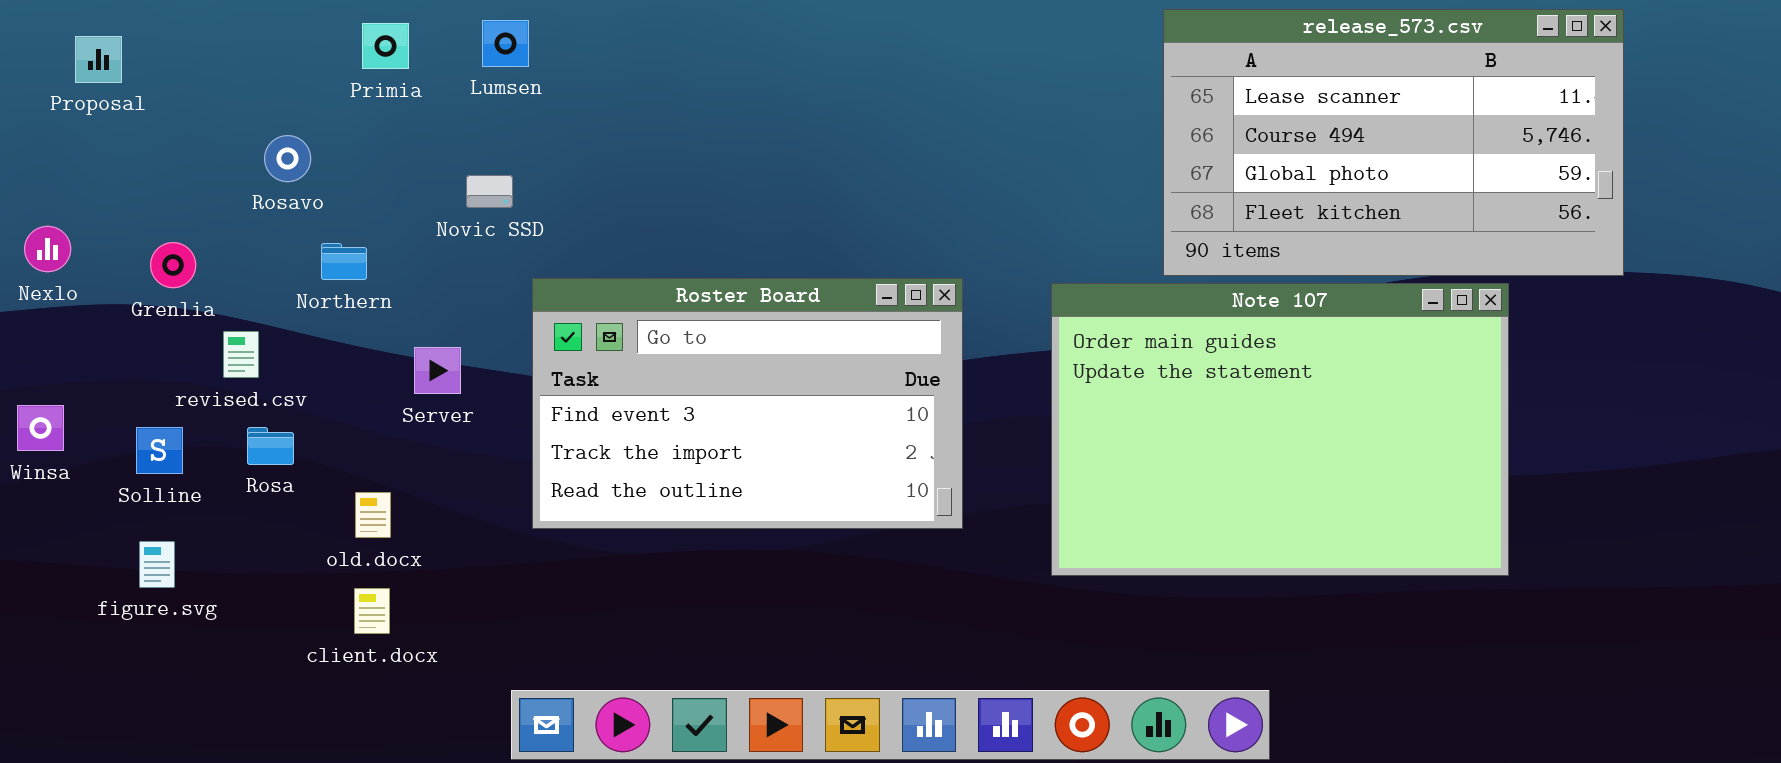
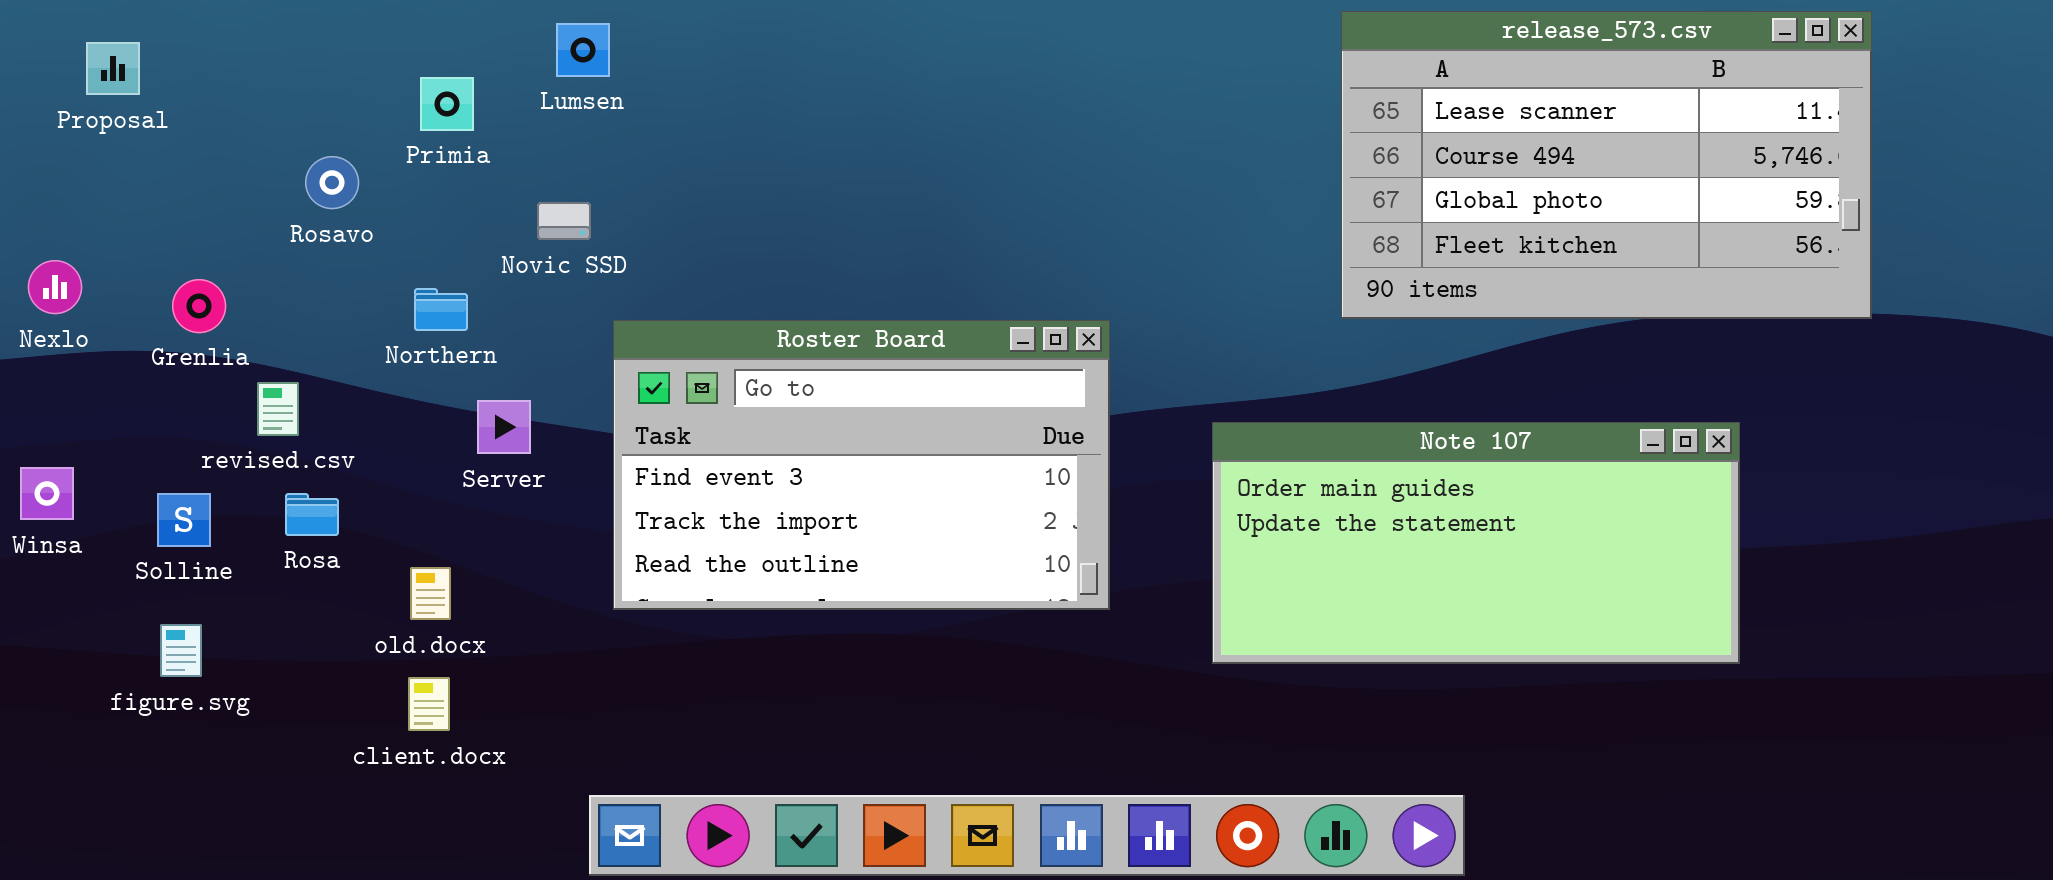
Primia: [362,23,409,69] -> [420,77,474,131], moved
Northern: [321,243,367,280] -> [414,288,468,331], moved
Note 107: [1051,283,1509,576] -> [1212,422,1740,664], resized

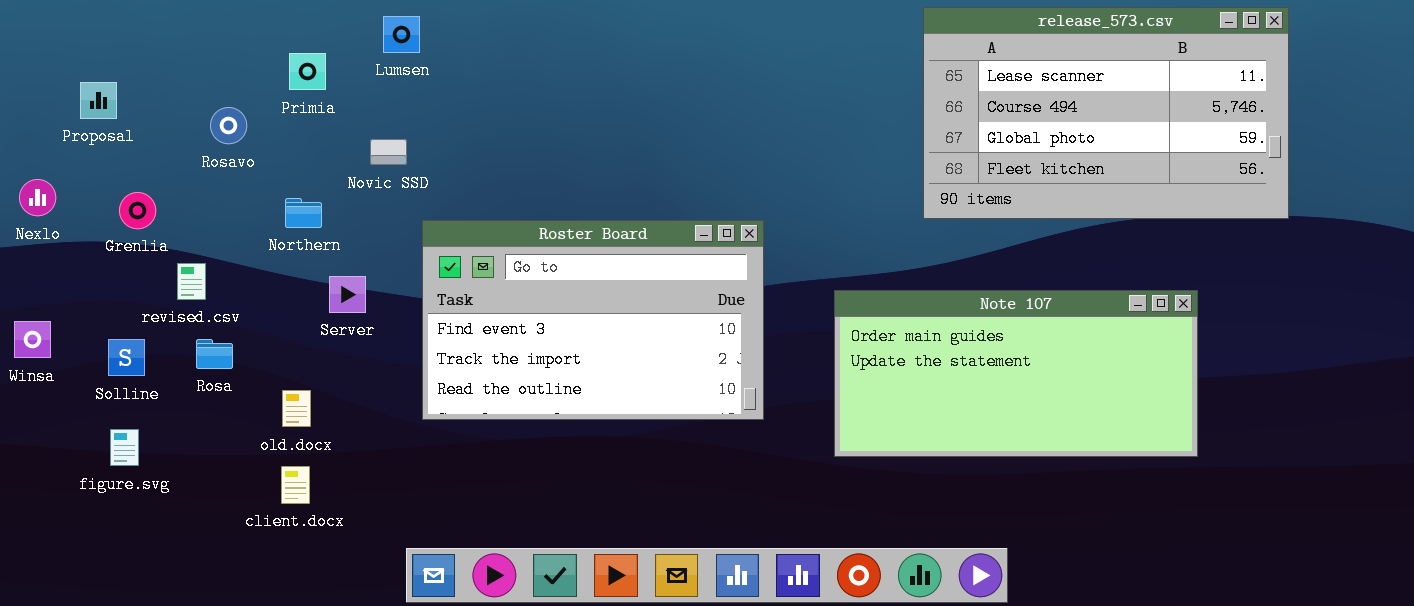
Proposal: [86,42,140,95] -> [80,82,117,119], moved

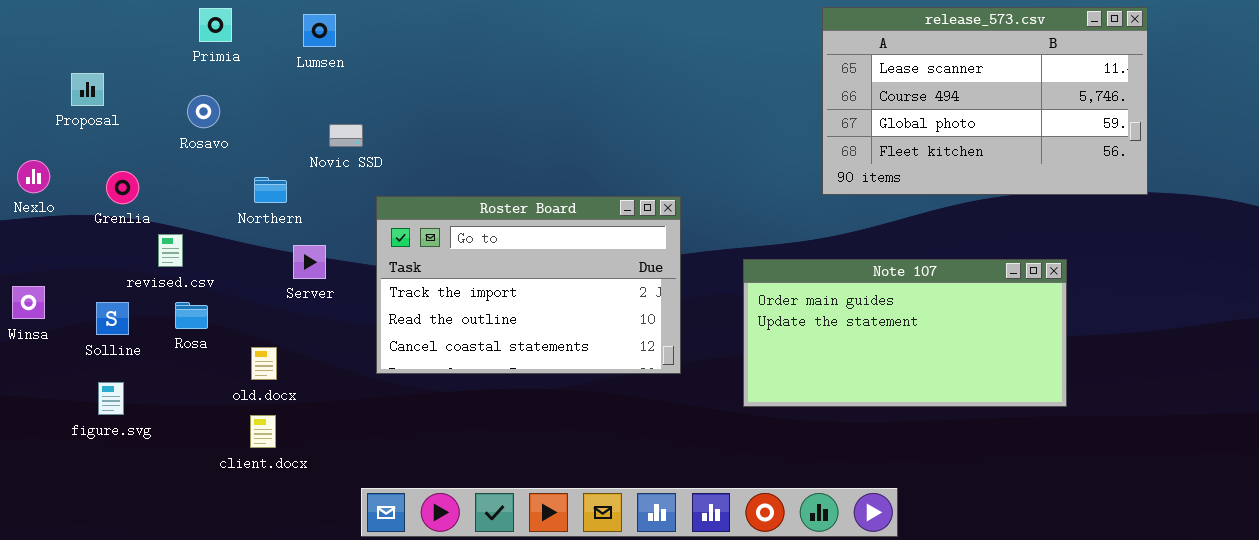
Lumsen: [383,16,420,53] -> [303,14,336,47], moved
Primia: [289,53,326,90] -> [199,8,232,42], moved
Roster Board: [422,220,764,420] -> [376,196,681,374], scrolled down 1 row

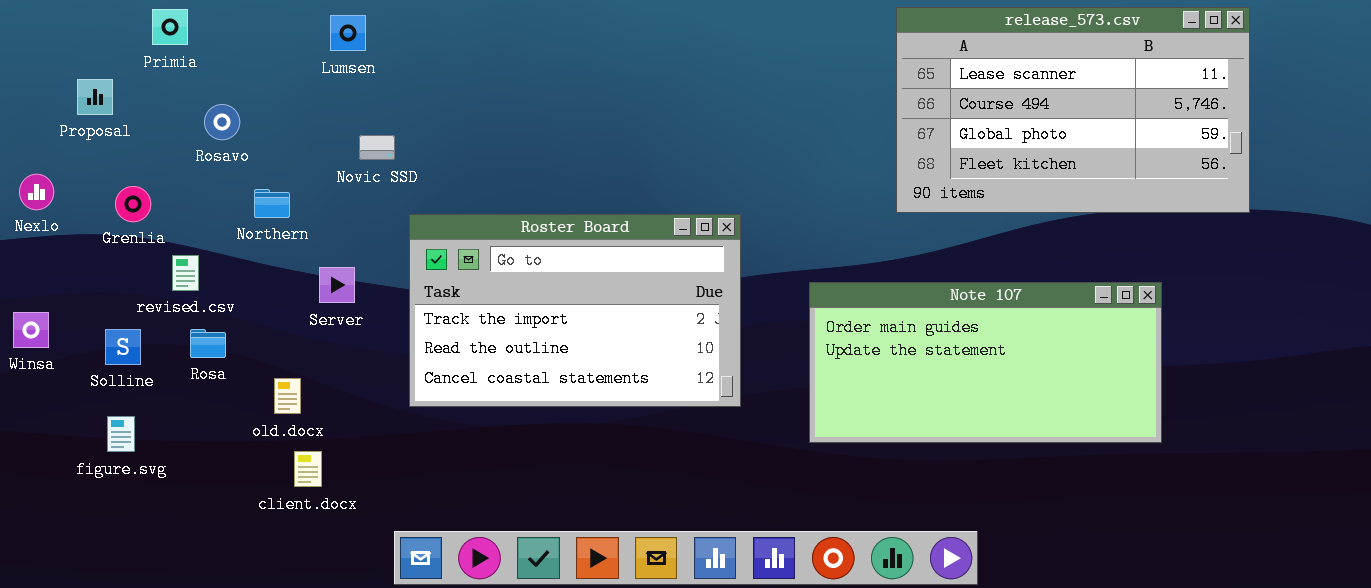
Primia: [199,8,232,42] -> [152,9,188,45], moved
Northern: [254,177,287,203] -> [254,189,290,218], moved
client.docx: [250,415,276,448] -> [294,451,322,487], moved

